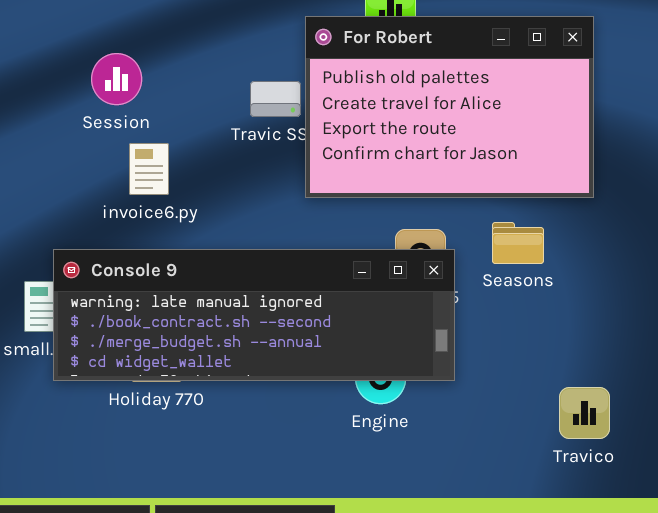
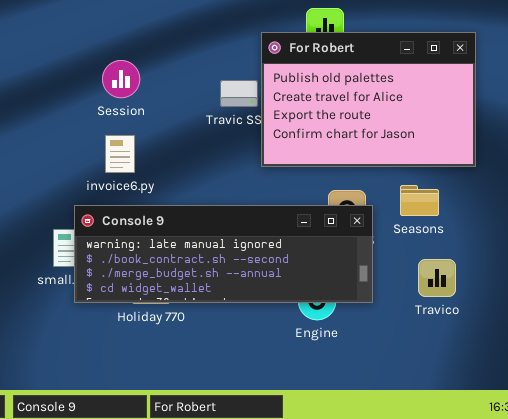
invoice6.py: [129,143,169,195] -> [105,135,135,173], moved
Travico: [559,387,610,439] -> [418,259,456,297], moved

